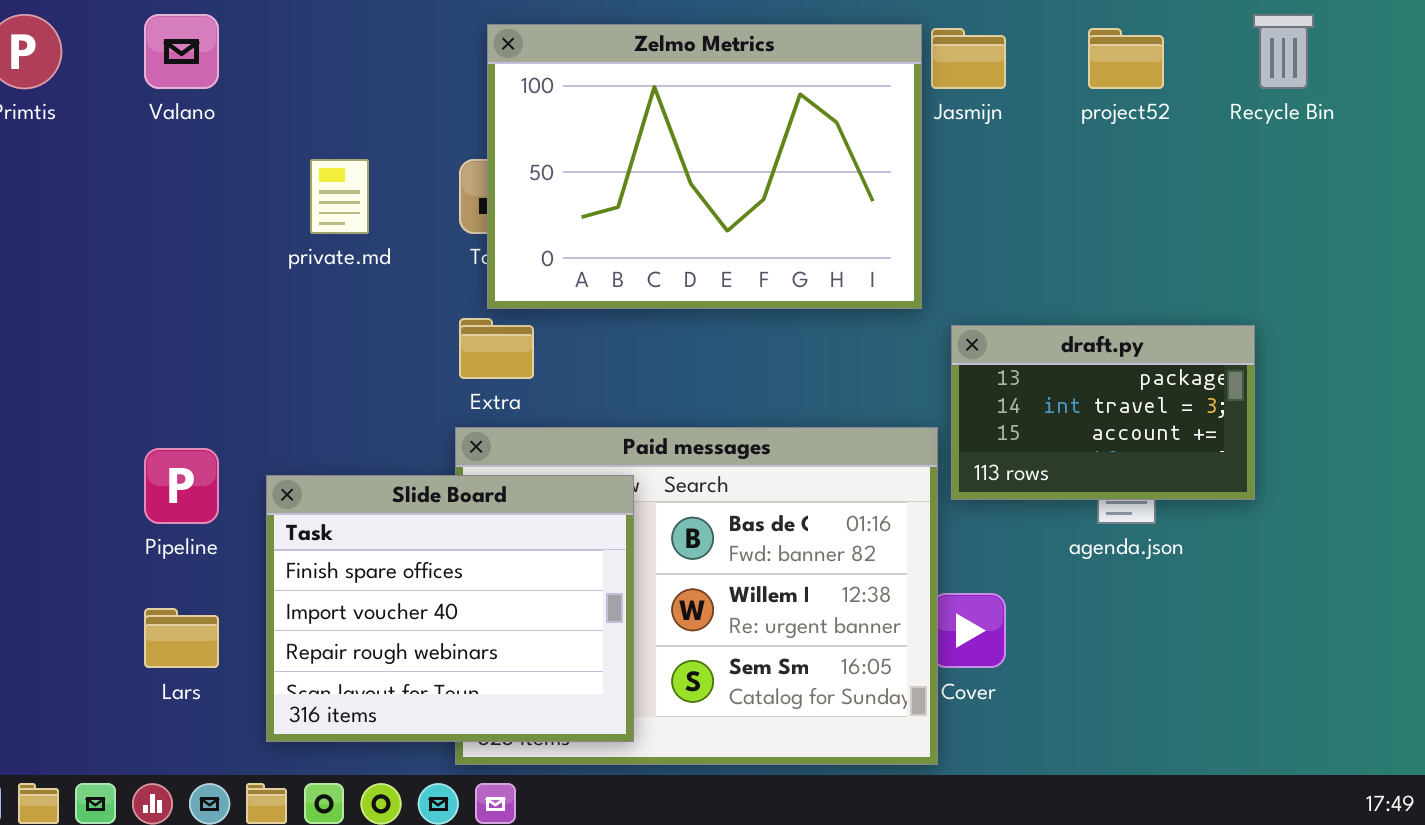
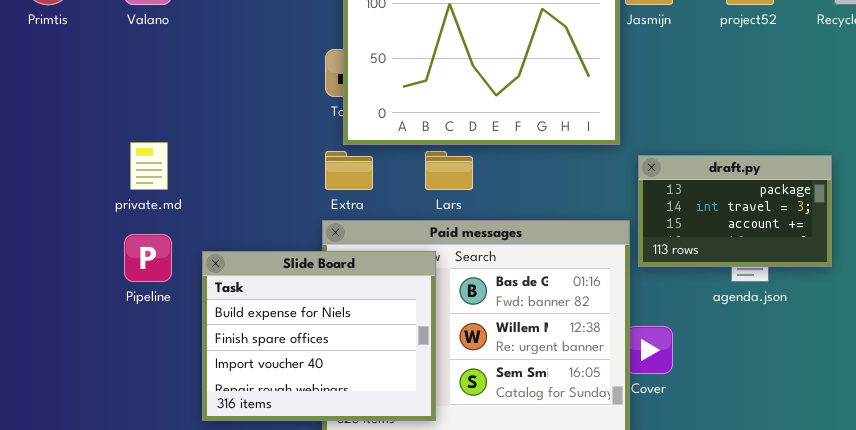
private.md: [310,159,369,234] -> [130,142,168,190], moved
Slide Board: [266,475,634,742] -> [202,251,436,421], scrolled up 1 row
Lars: [144,608,219,668] -> [425,151,473,190], moved

